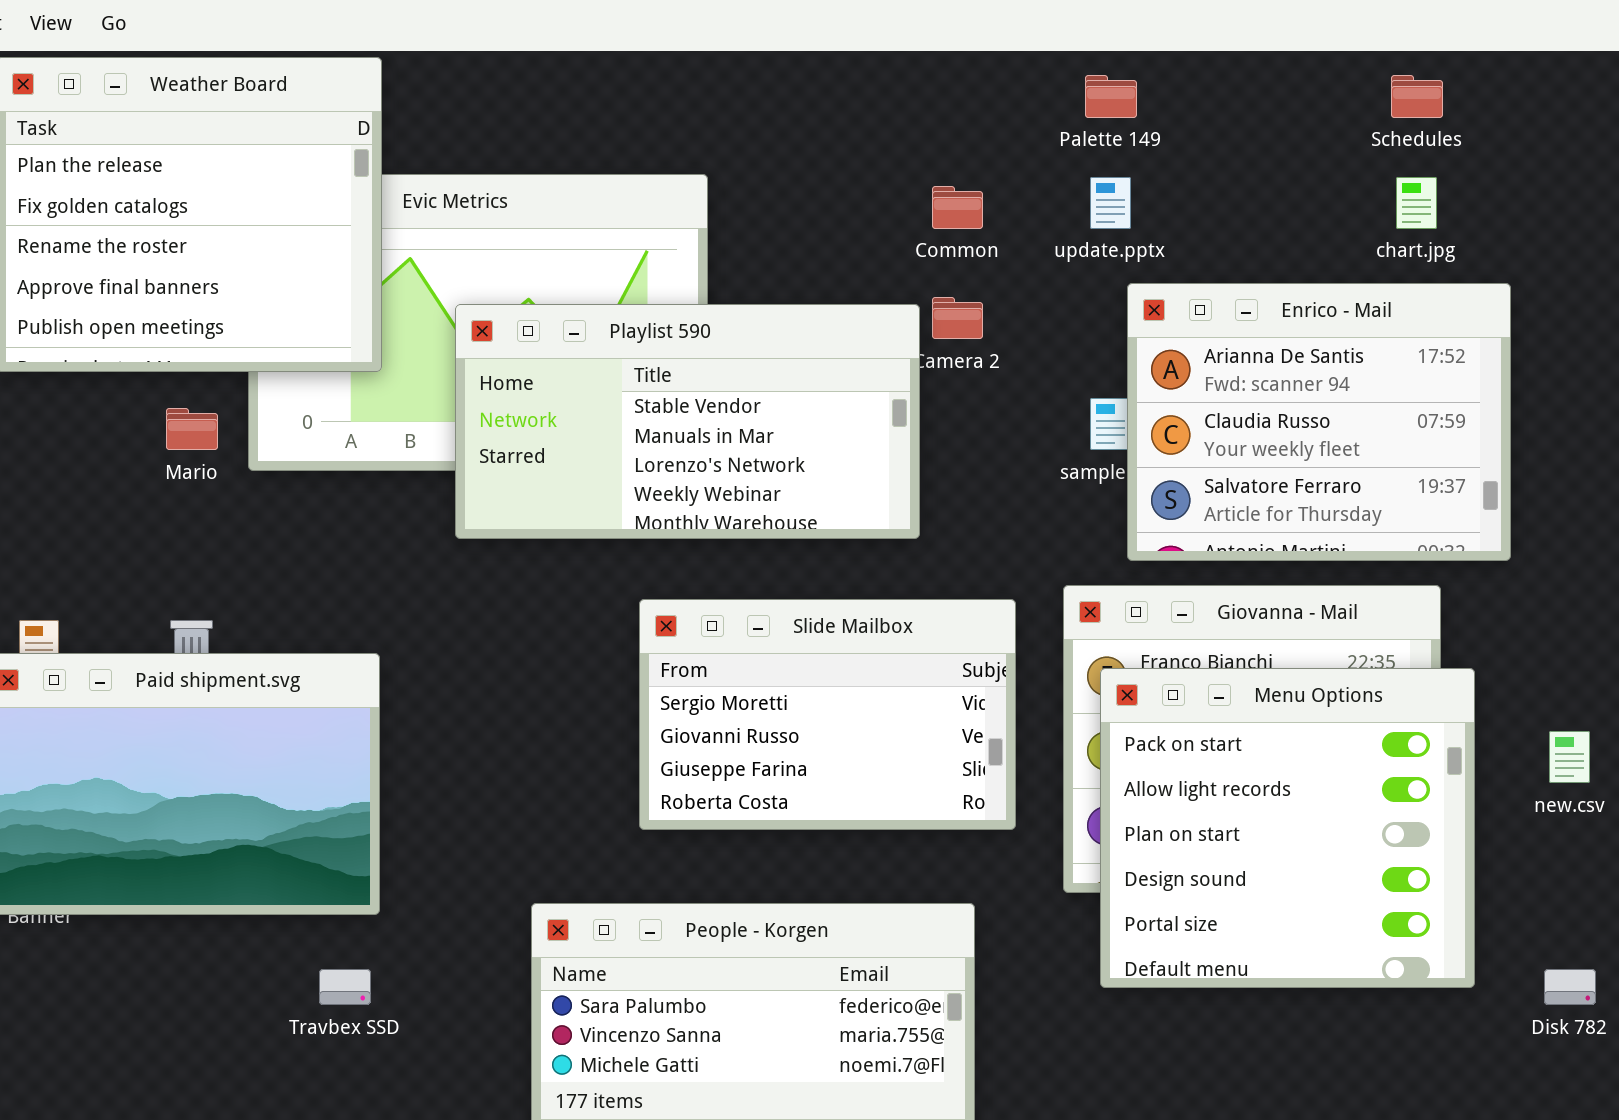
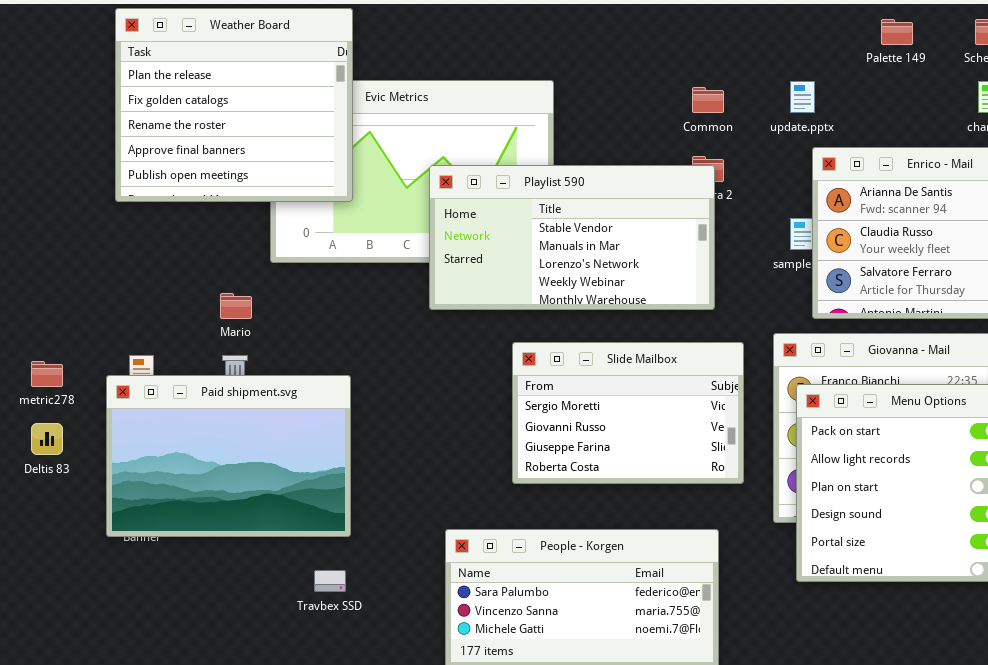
Palette 149: [1085,75,1137,118] -> [881,19,913,45], moved
Playlist 590: [455,304,920,539] -> [429,165,715,310], moved
Mario: [166,408,218,450] -> [220,293,252,319], moved

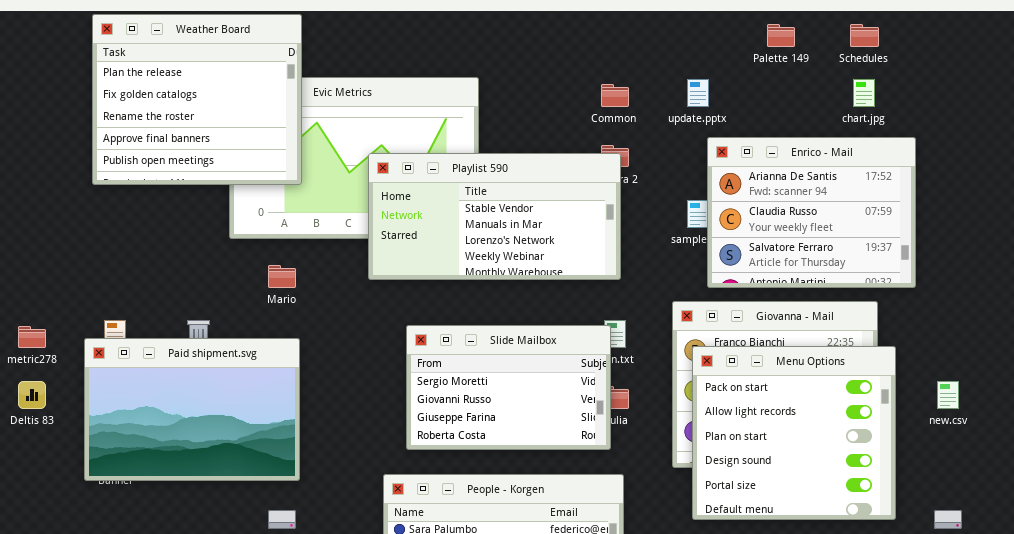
Mario: [220,293,252,319] -> [268,265,296,288], moved
Slide Mailbox: [512,342,744,484] -> [406,325,611,450], moved

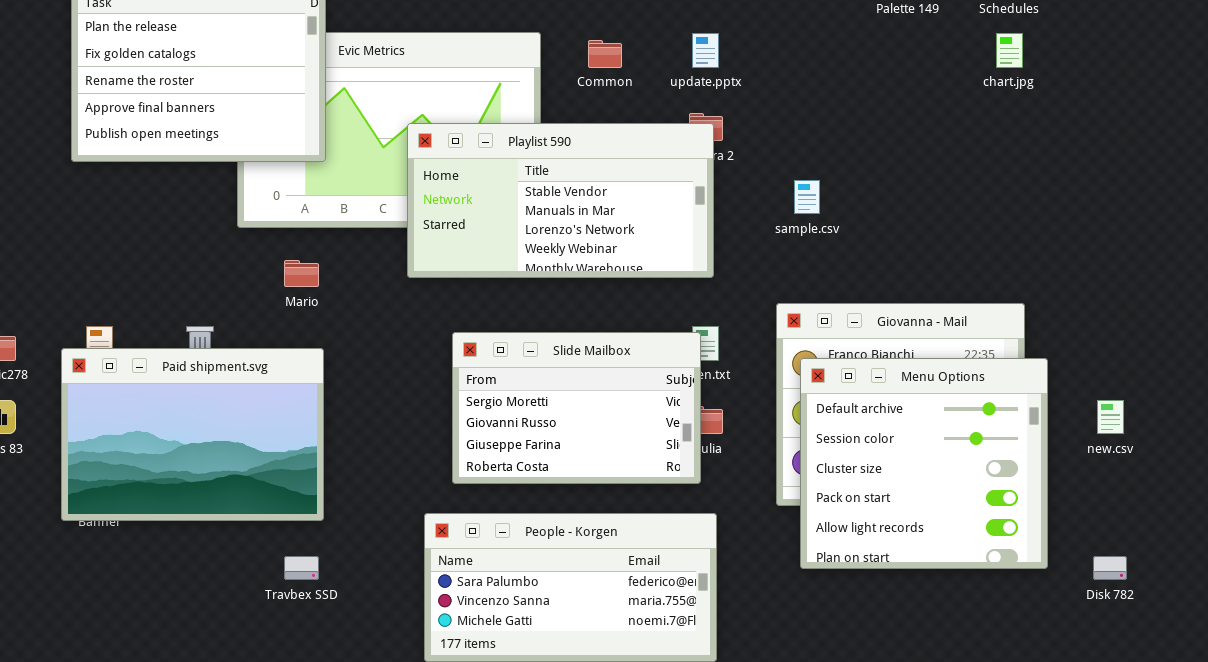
update.pptx: [687,79,709,107] -> [692,33,719,68], moved
Common: [601,84,629,107] -> [588,40,622,68], moved
Enrico - Mail: [707,137,916,288] -> none, closed
Menu Options: [692,346,896,520] -> [800,358,1048,569], scrolled up 3 rows

